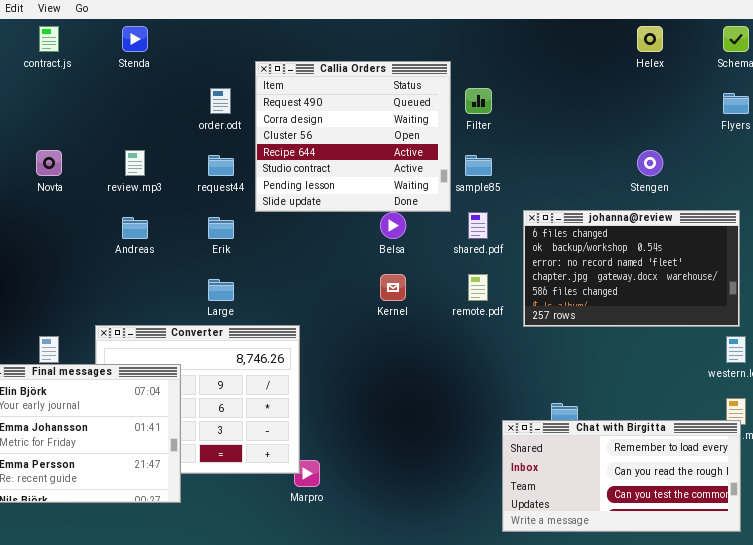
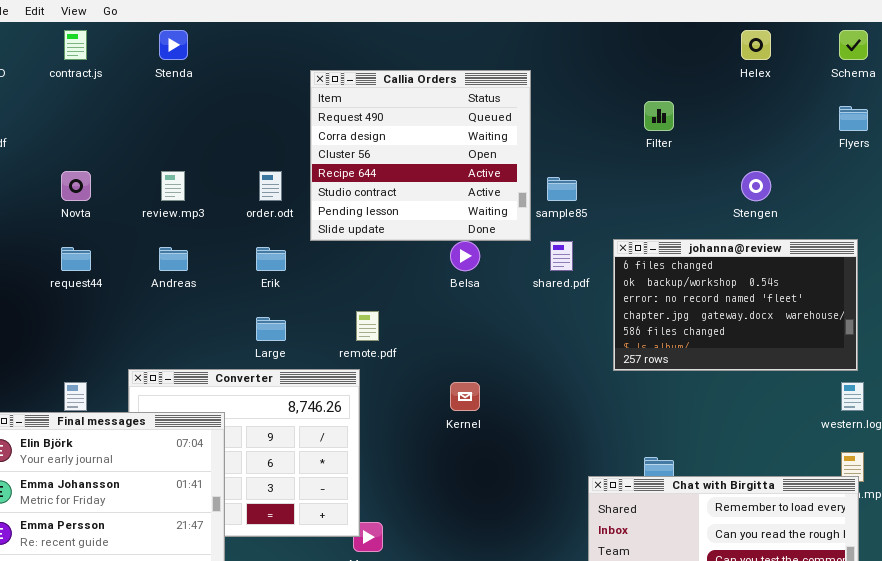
order.odt: [210,88,231,114] -> [259,171,282,201], moved
Filter: [465,88,492,114] -> [644,101,674,131], moved
request44: [208,155,234,176] -> [61,247,91,271], moved
Kernel: [380,274,406,301] -> [450,382,480,411], moved
remote.pdf: [468,274,488,301] -> [356,311,379,341], moved

